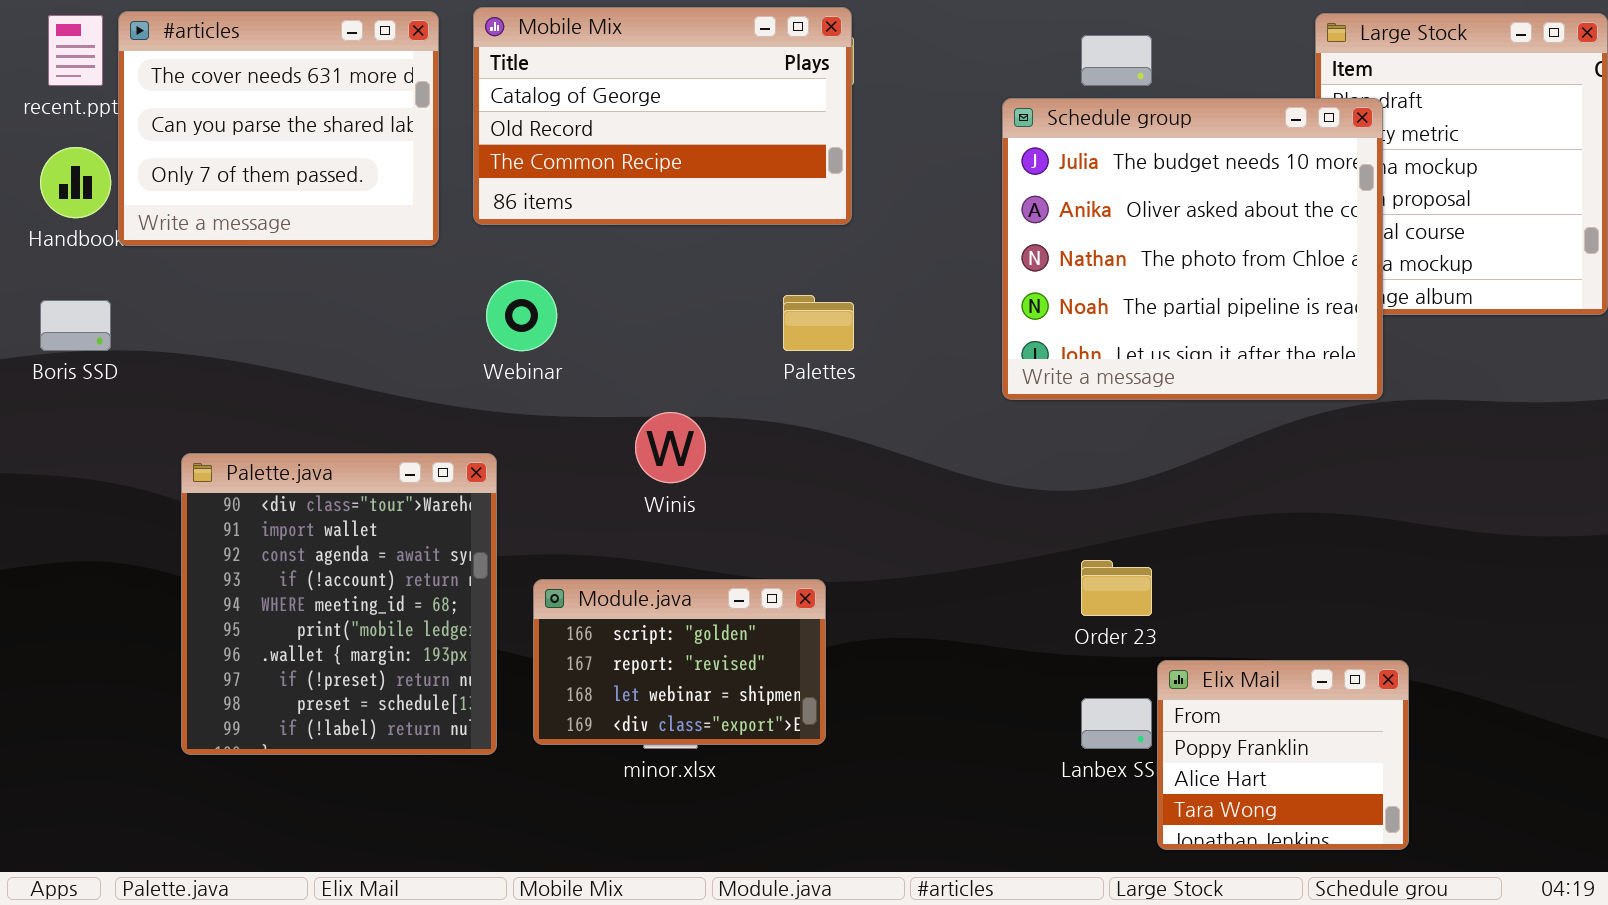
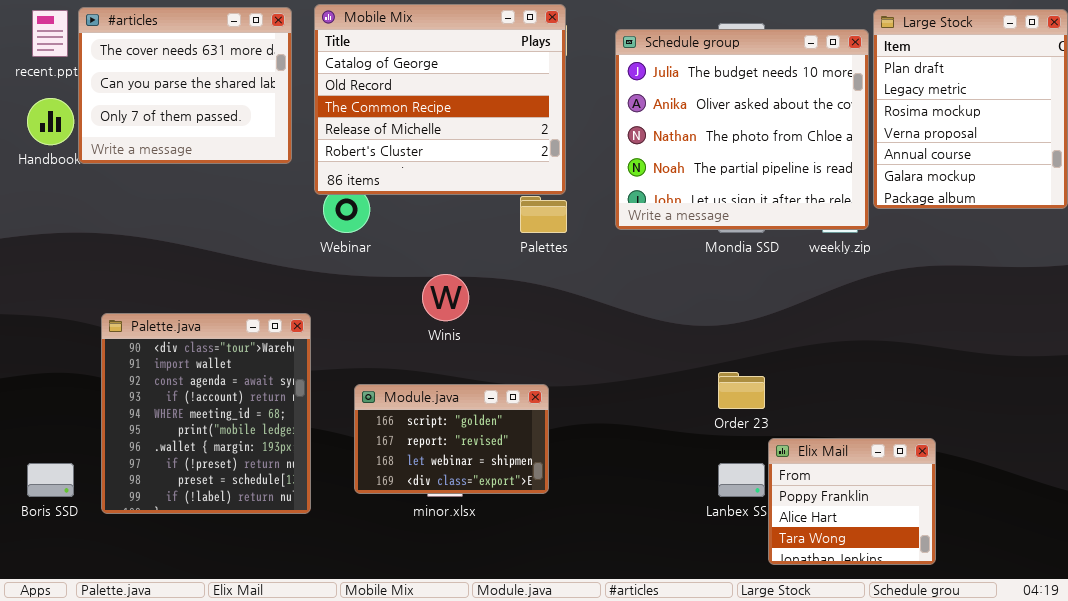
Mobile Mix: [473,7,852,225] -> [314,4,566,195], resized
Schedule group: [1002,98,1383,400] -> [615,29,869,230], moved
Boris SSD: [40,300,111,351] -> [27,463,74,497], moved
Palette.java: [181,453,497,755] -> [101,313,311,514], moved

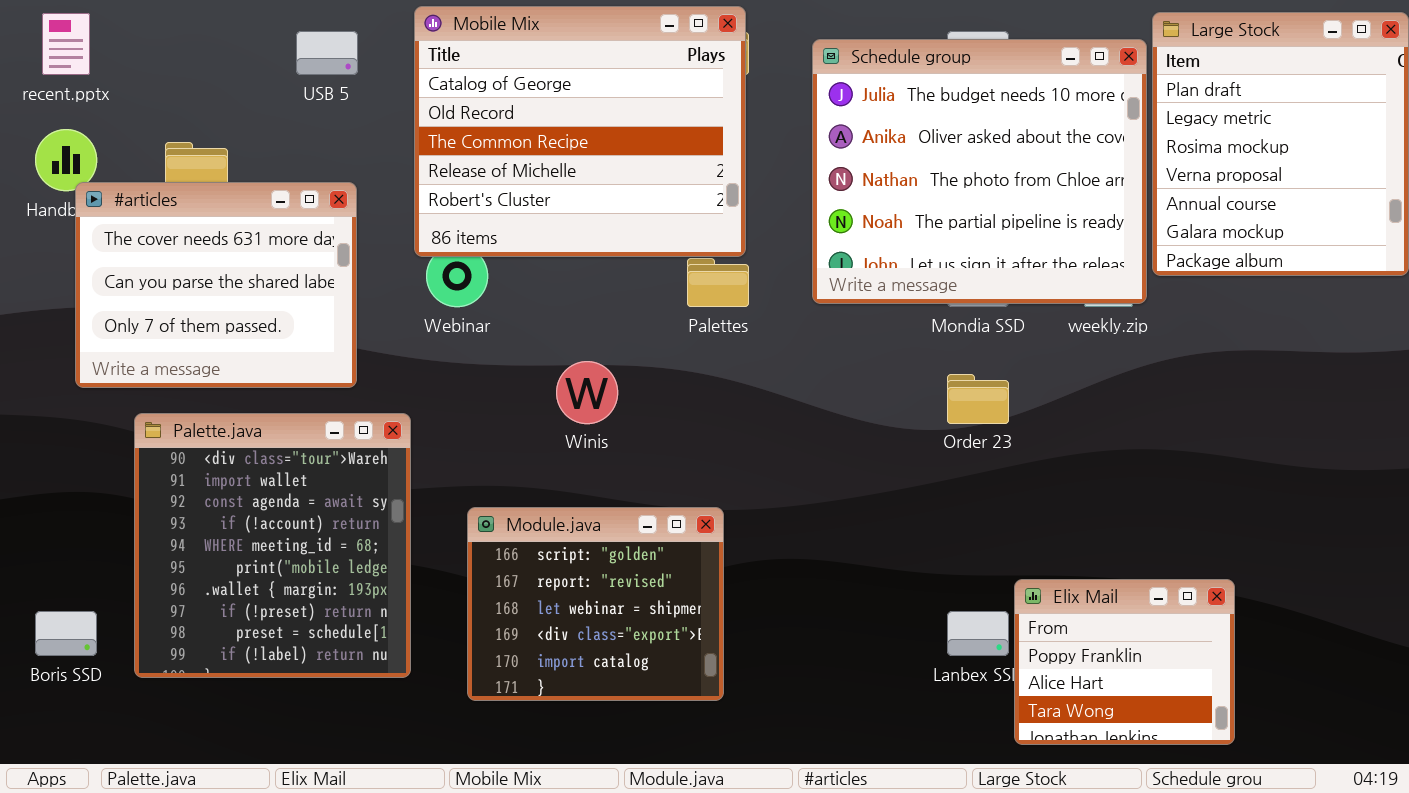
#articles: [78,7,292,164] -> [75,182,357,388], moved
Order 23: [718,372,765,409] -> [947,374,1009,424], moved
Module.java: [354,384,549,494] -> [467,507,724,701], resized

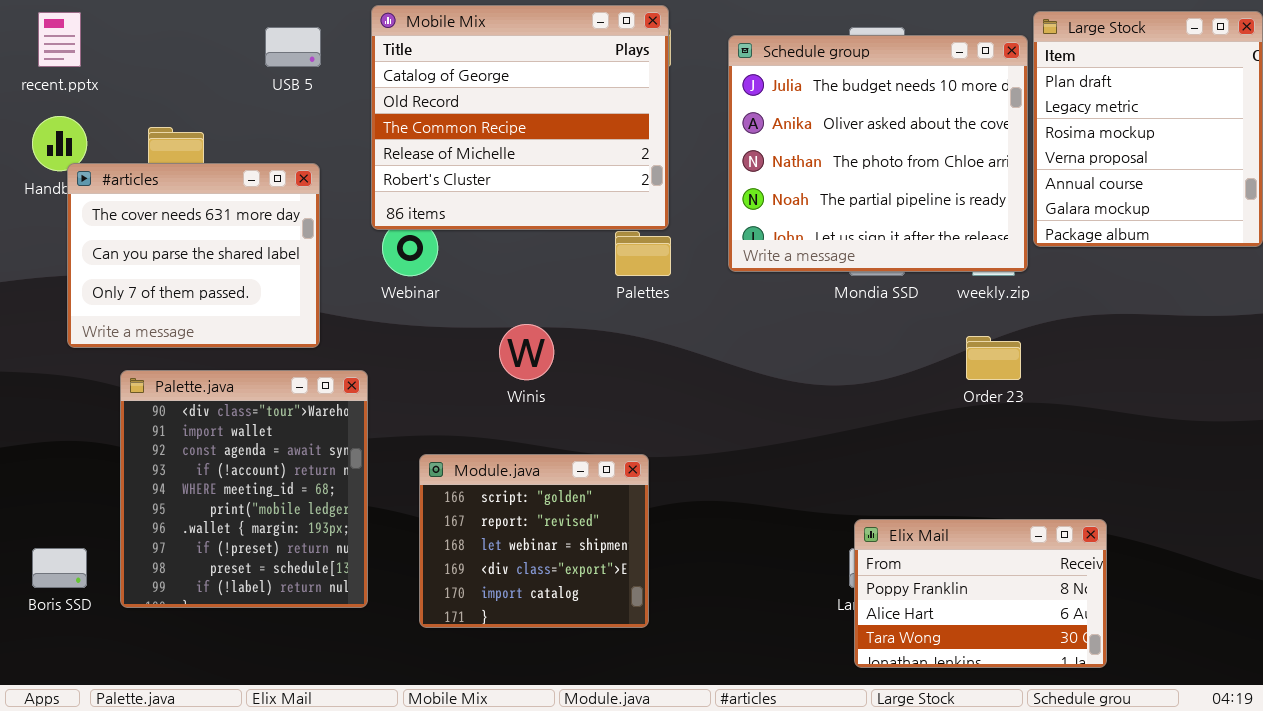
Order 23: [947,374,1009,424] -> [966,336,1021,380], moved
Elix Mail: [1014,579,1235,745] -> [854,519,1107,668], resized

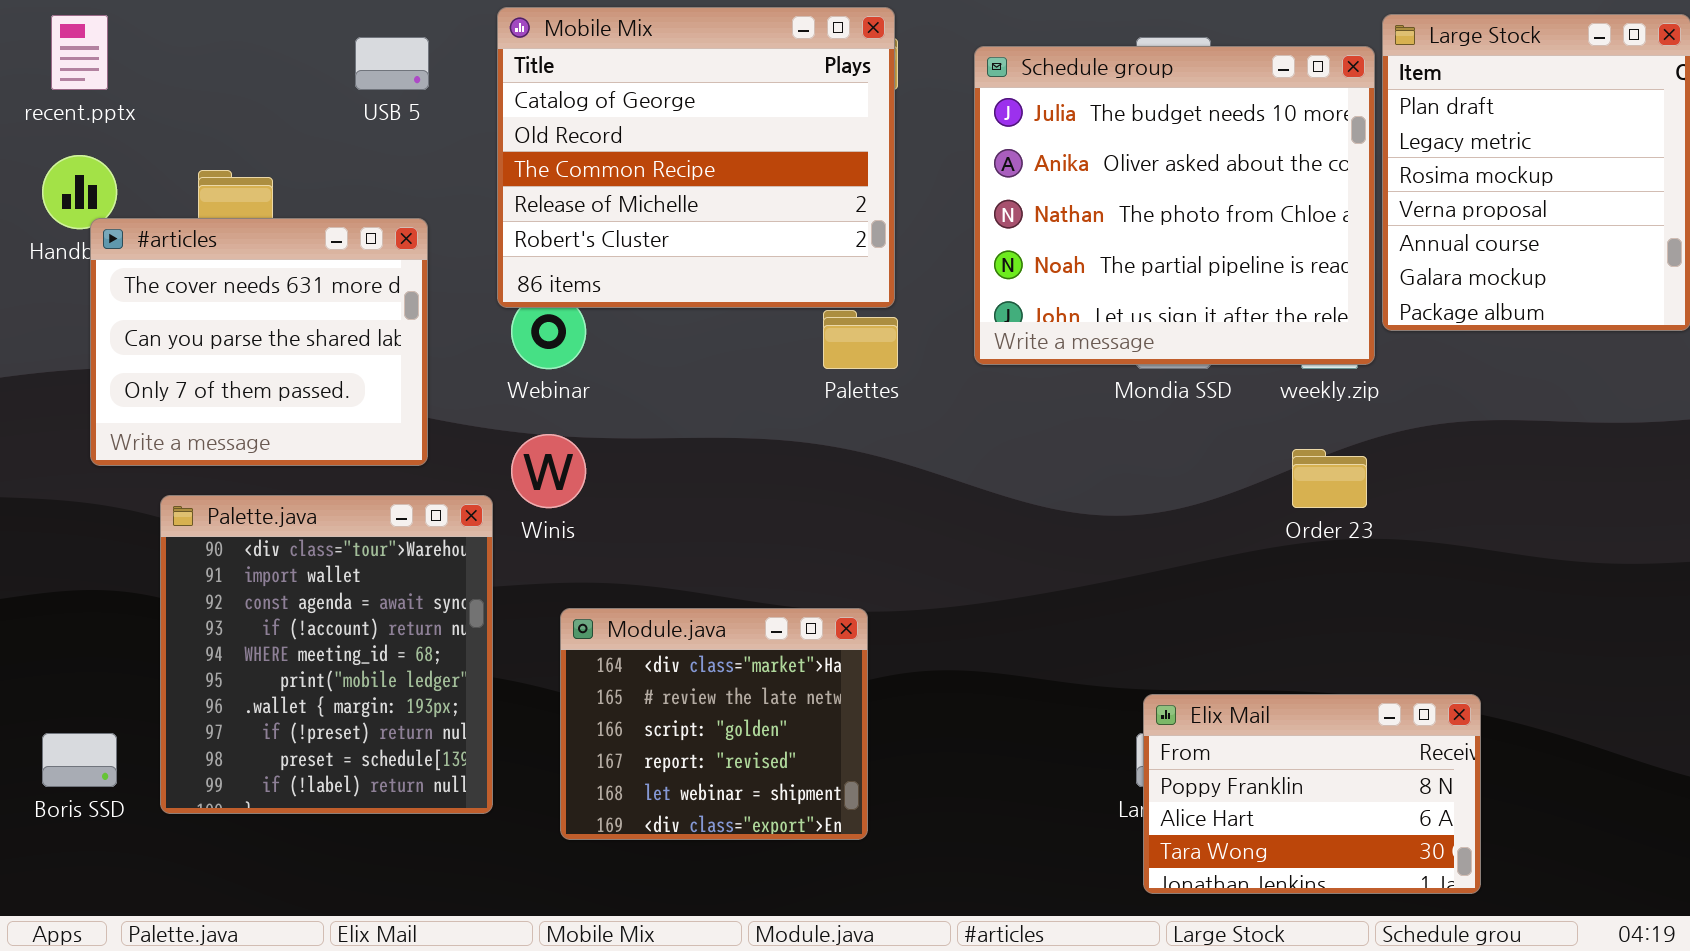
Winis: [499,324,554,380] -> [511,434,586,508], moved
Module.java: [419,454,649,628] -> [560,608,868,840], scrolled up 2 rows

